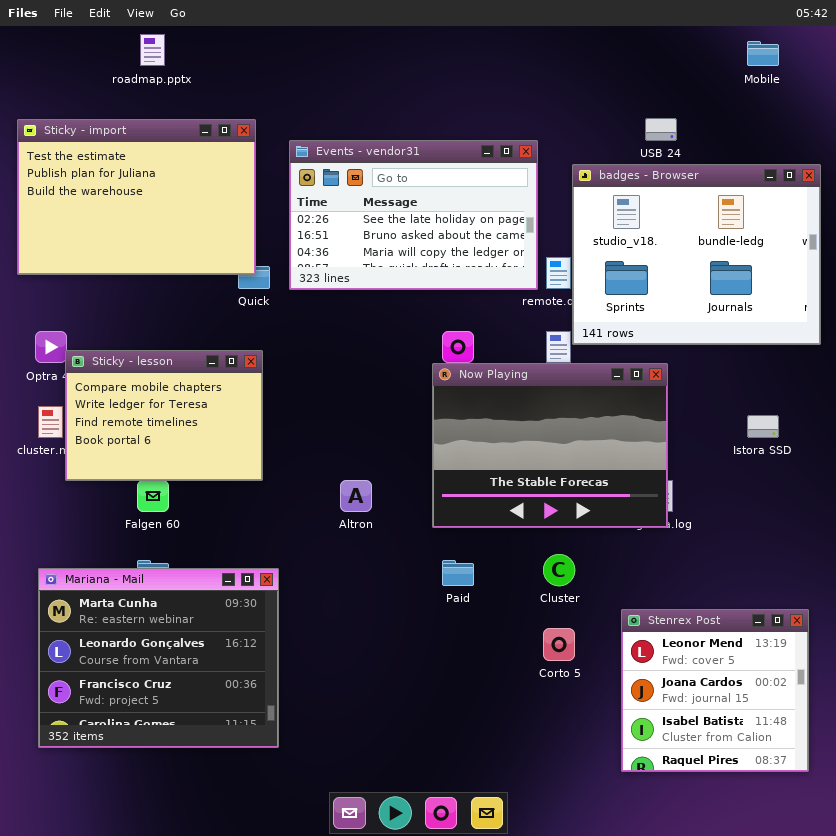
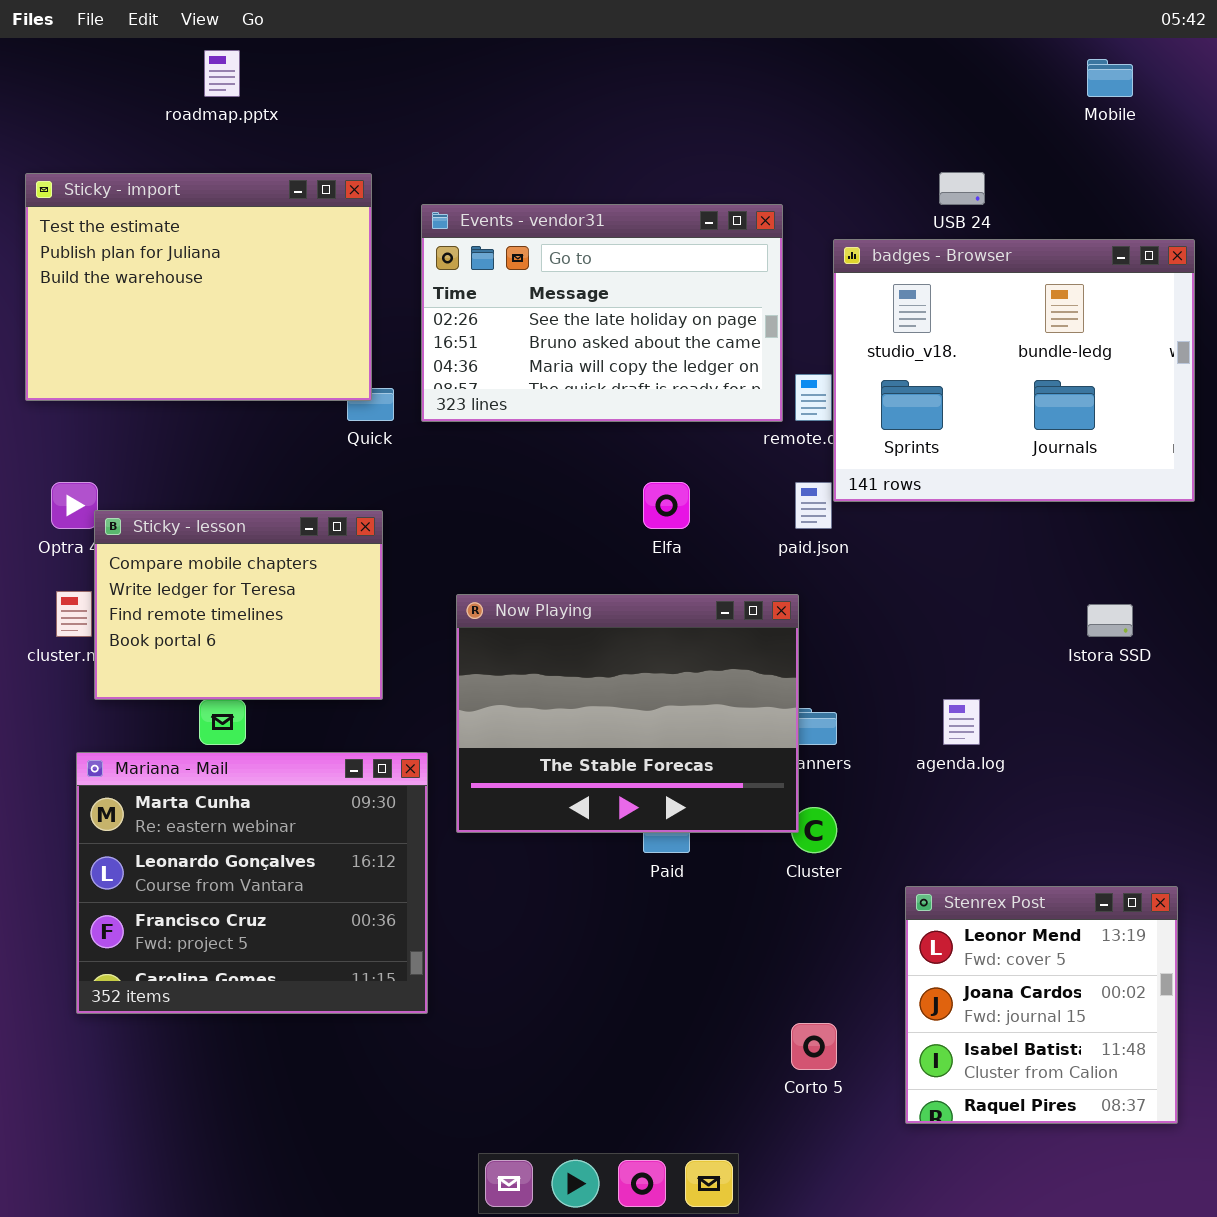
Now Playing: [432,363,668,528] -> [456,594,799,833], moved
Mariana - Mail: [38,568,279,748] -> [76,752,428,1014], moved
Corto 5: [543,628,575,661] -> [791,1023,837,1070], moved

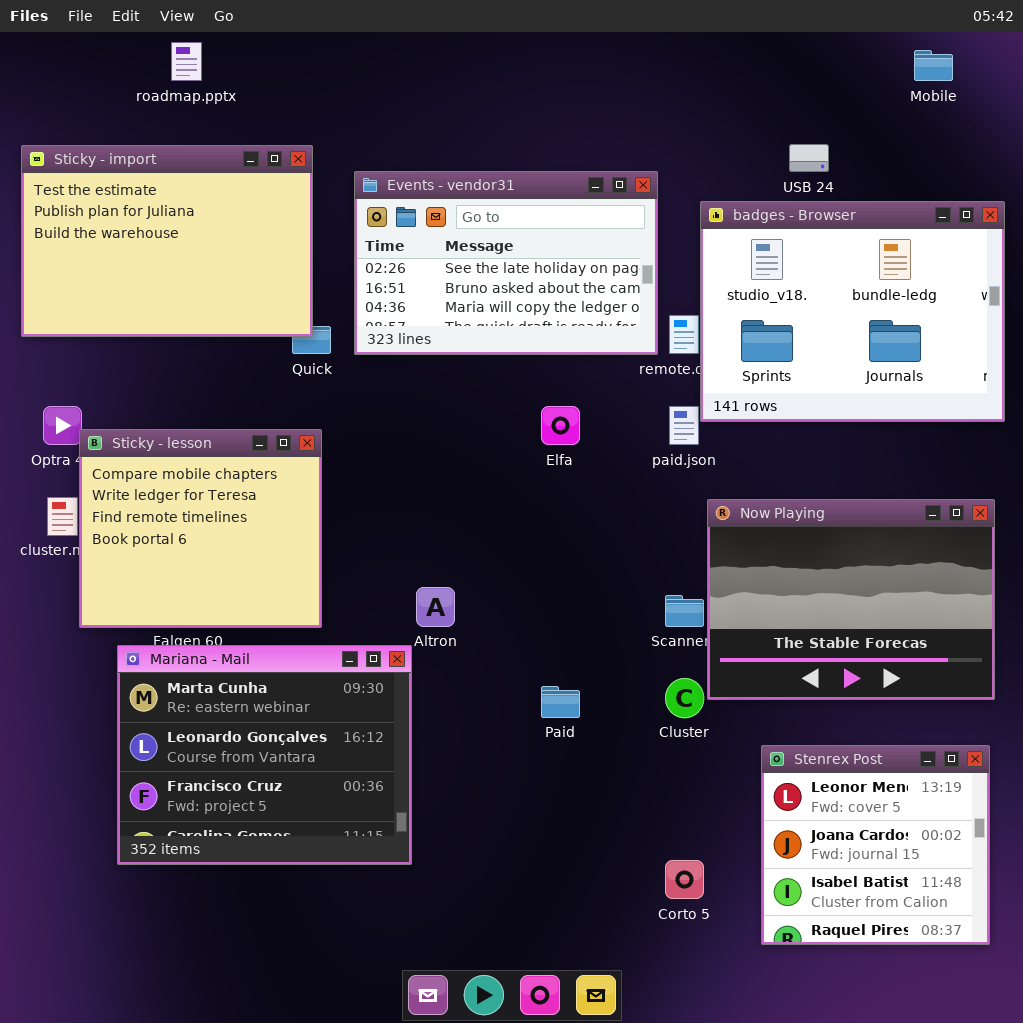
Sticky - lesson: [94,510,383,700] -> [79,429,322,628], resized
Now Playing: [456,594,799,833] -> [707,499,995,700], moved
Mariana - Mail: [76,752,428,1014] -> [117,645,412,865], moved

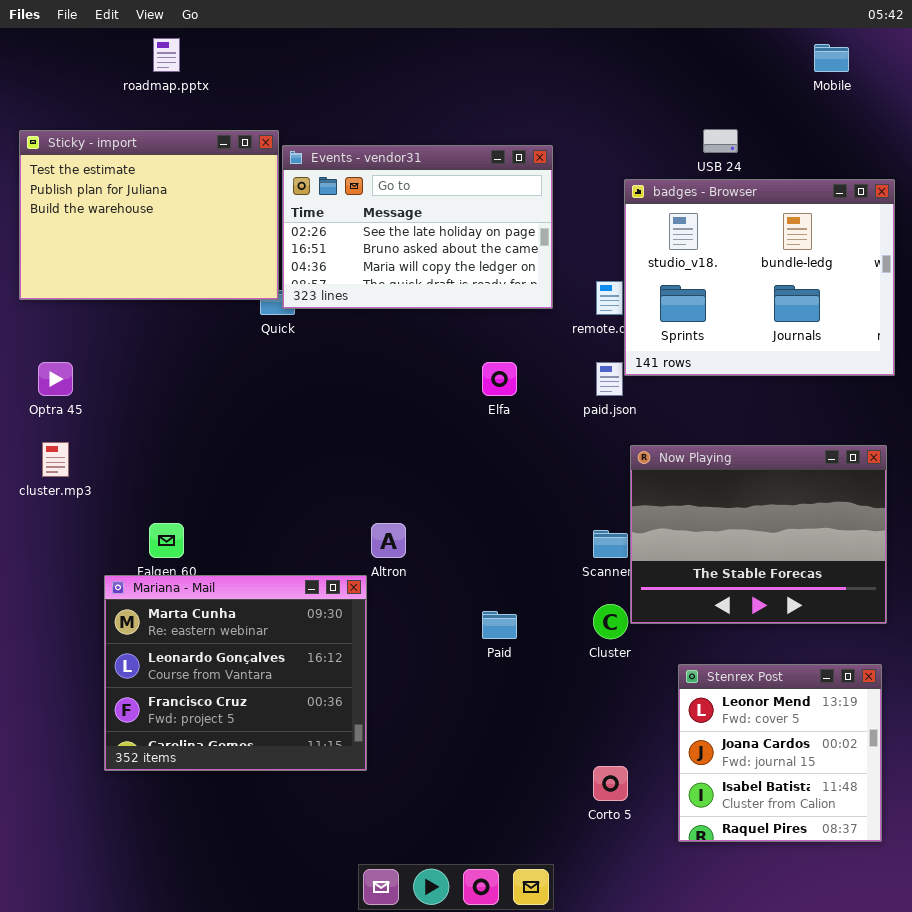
Events - vendor31: [354,171,658,355] -> [282,145,553,309], moved
Sticky - lesson: [79,429,322,628] -> none, closed

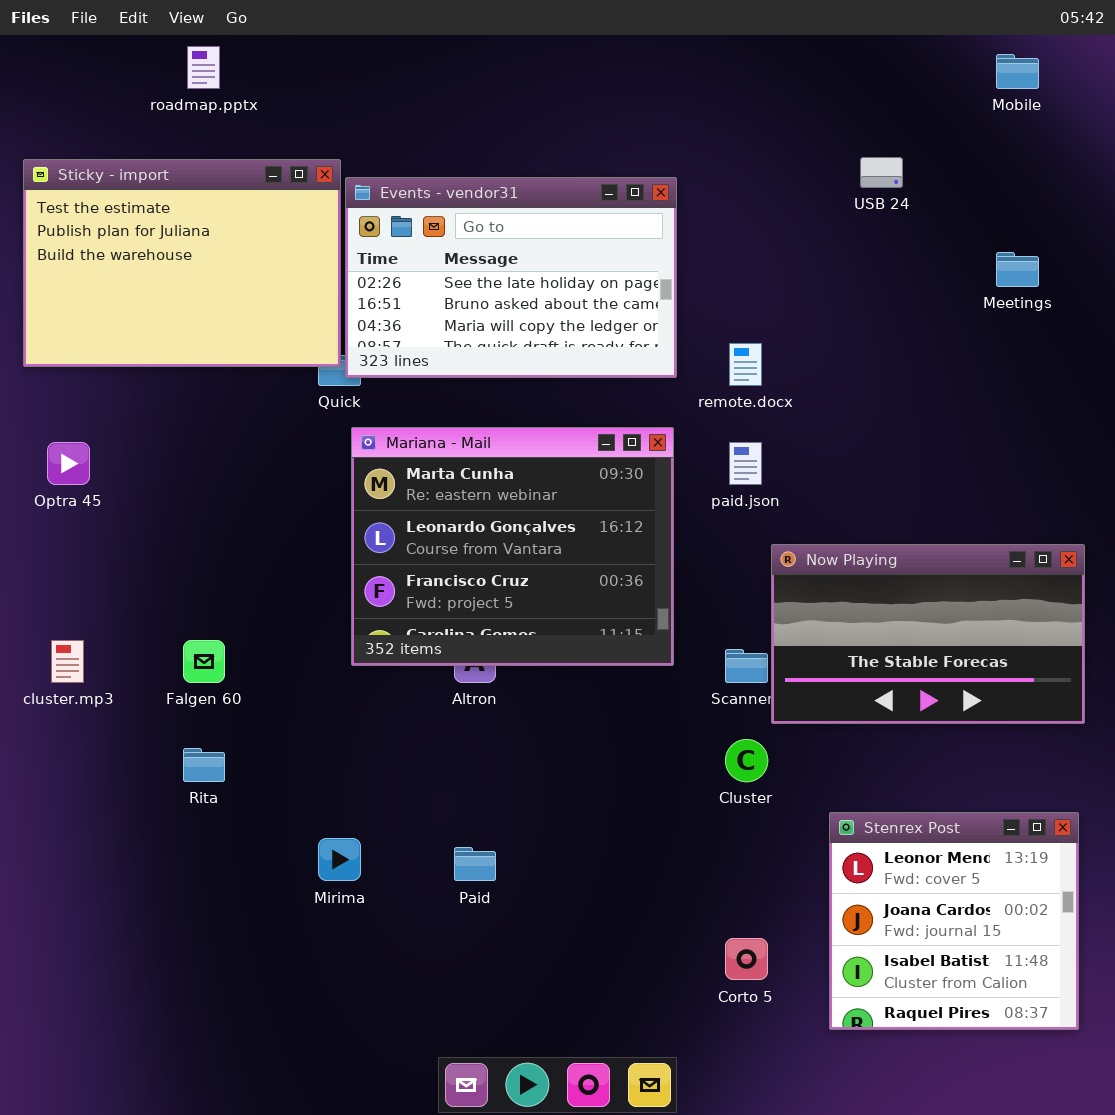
badges - Browser: [624,179,895,376] -> none, closed
cluster.mp3: [42,442,69,477] -> [51,640,84,683], moved
Now Playing: [630,445,887,624] -> [771,544,1085,724], resized
Mariana - Mail: [104,575,367,771] -> [351,427,674,666], moved
Paid: [482,611,517,639] -> [454,847,496,881], moved

